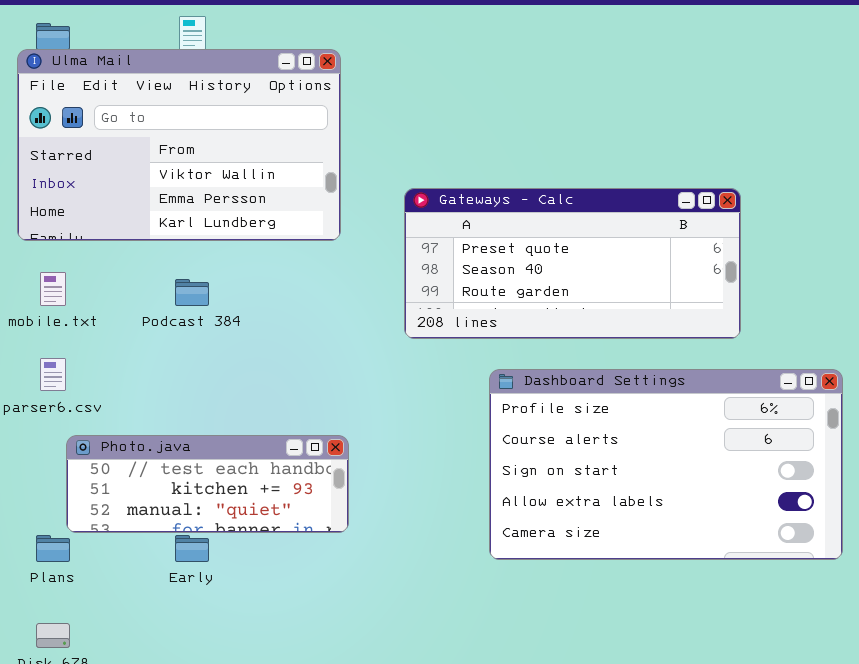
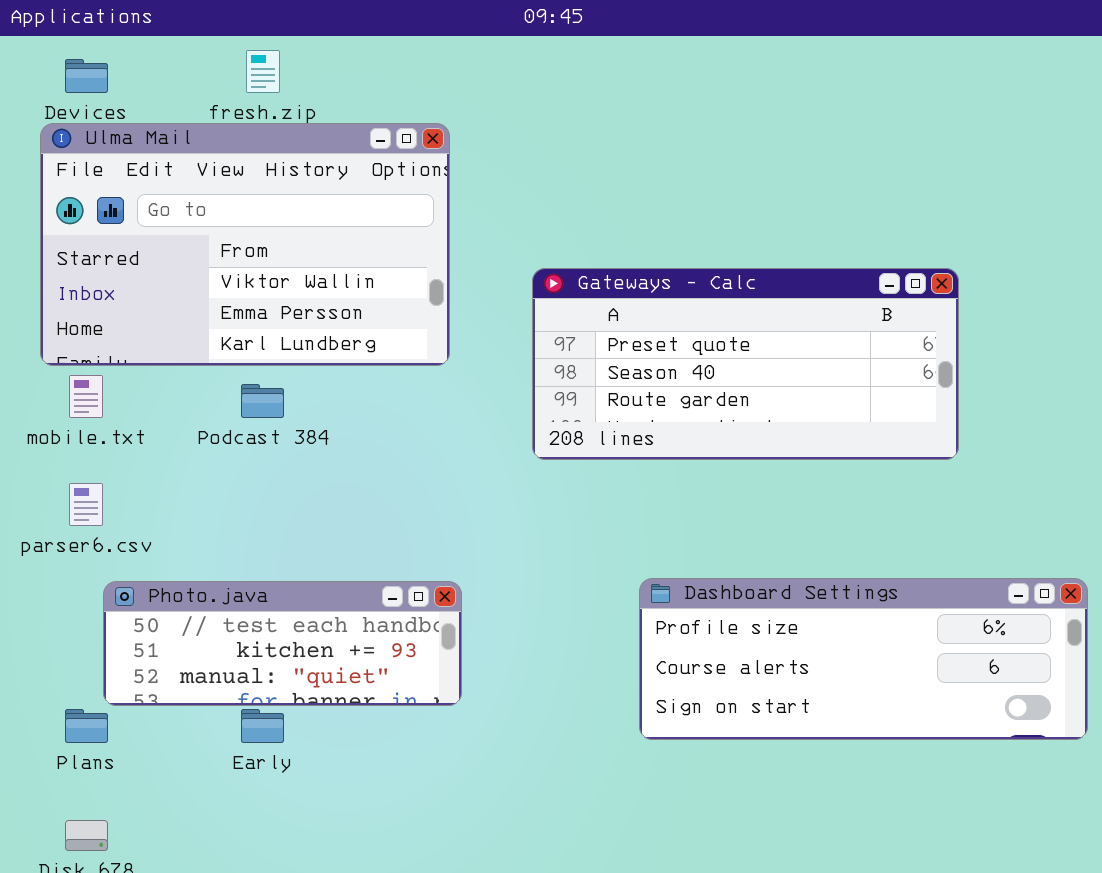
Ulma Mail: [17,49,341,241] -> [40,123,450,366], moved
Dashboard Settings: [489,369,843,560] -> [639,578,1088,740], resized

